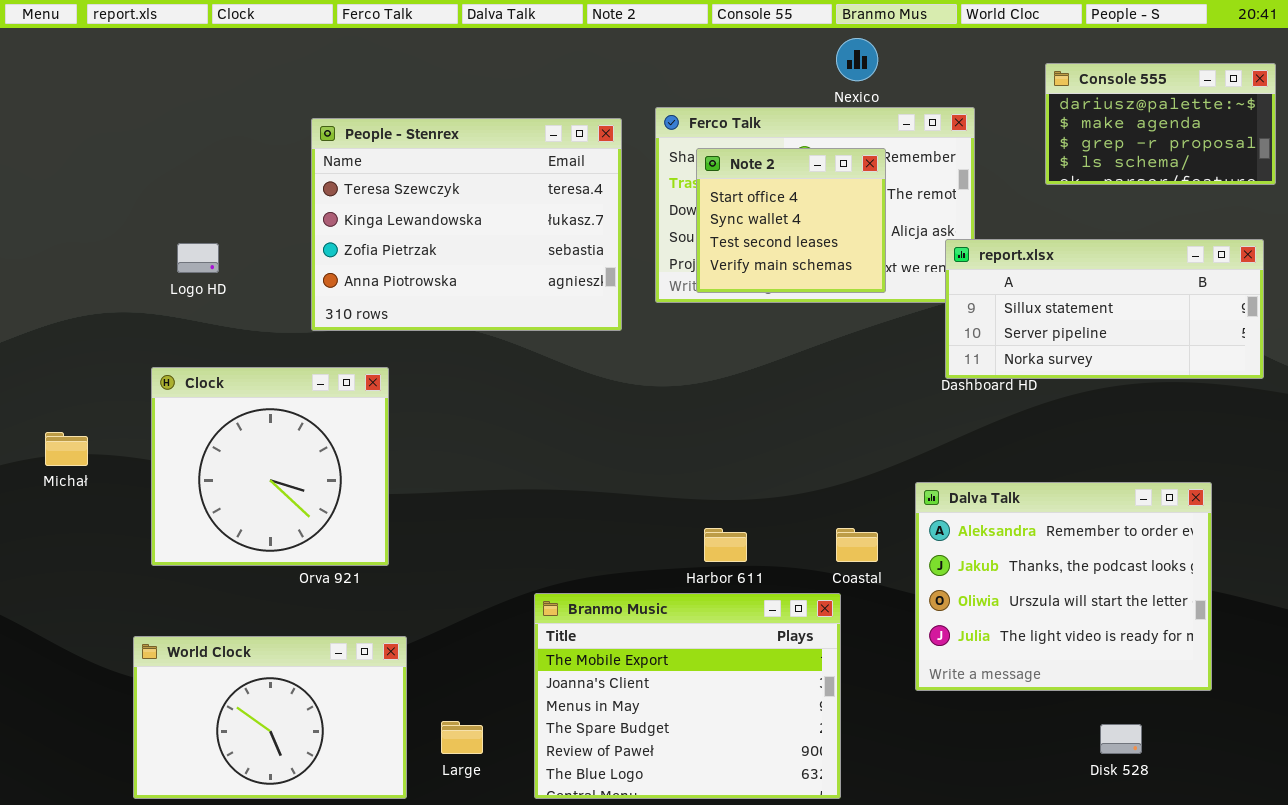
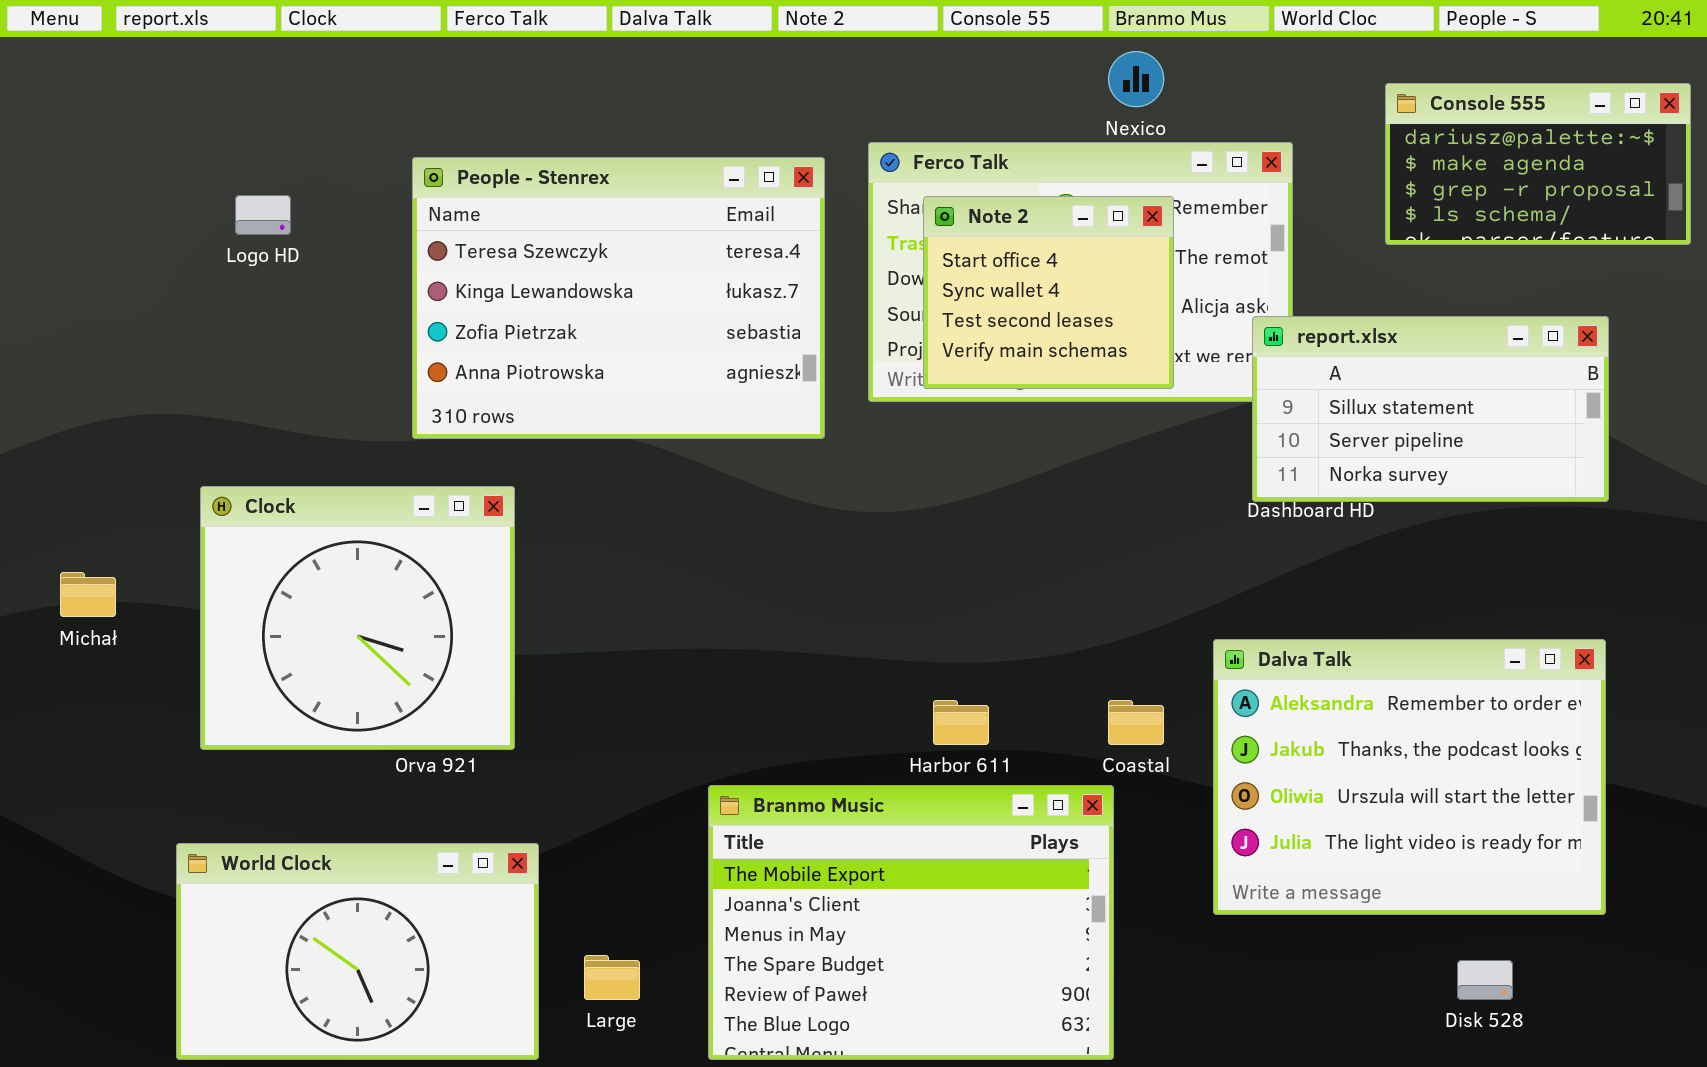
report.xlsx: [945,239,1264,379] -> [1252,316,1609,502], resized
Logo HD: [177,243,219,273] -> [235,195,291,235], moved

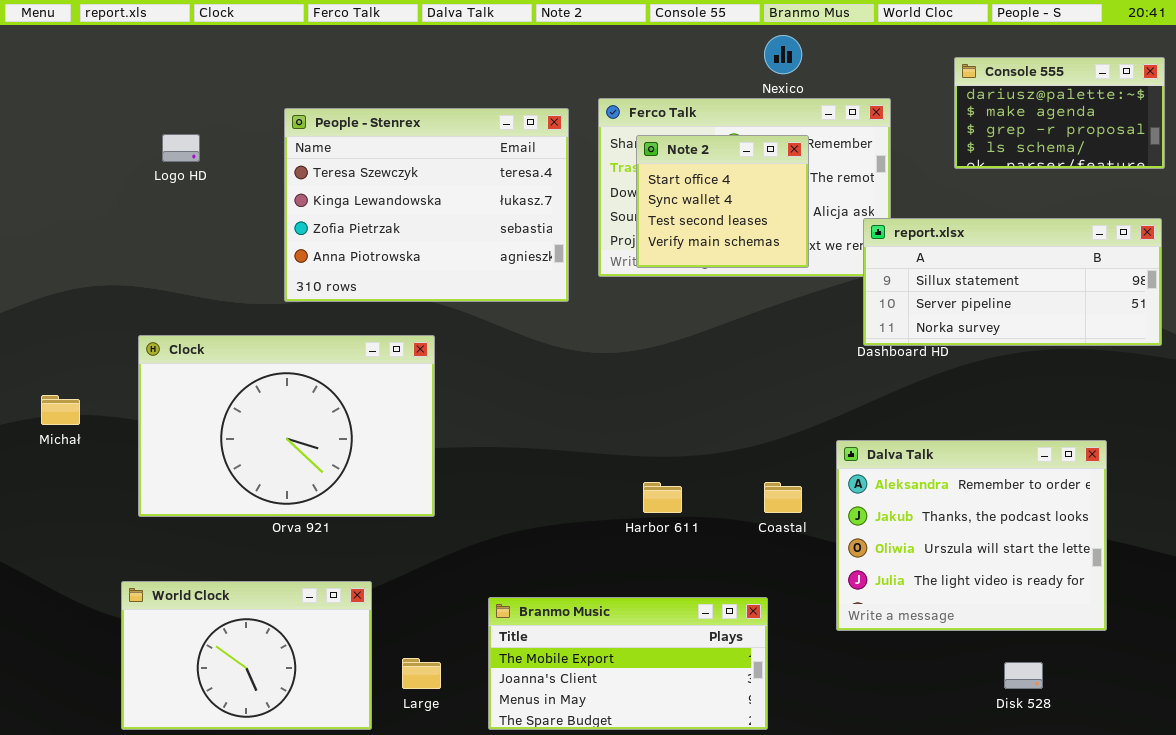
report.xlsx: [1252,316,1609,502] -> [863,218,1162,346], resized
Clock: [200,486,515,750] -> [138,335,435,517], resized
Branmo Music: [708,785,1114,1060] -> [488,597,768,730], resized

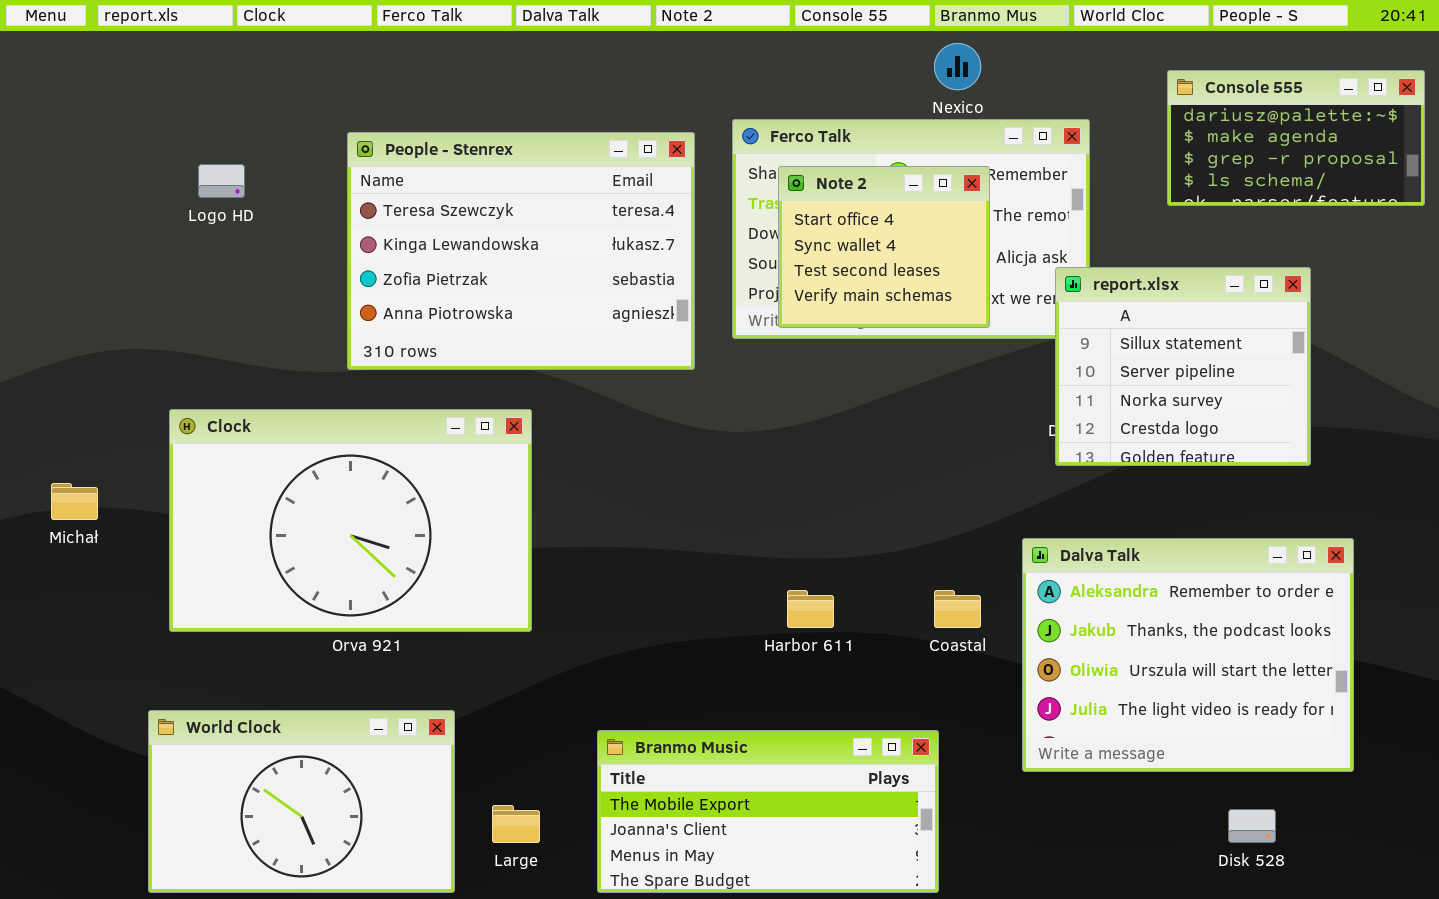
report.xlsx: [863,218,1162,346] -> [1055,267,1311,466], resized

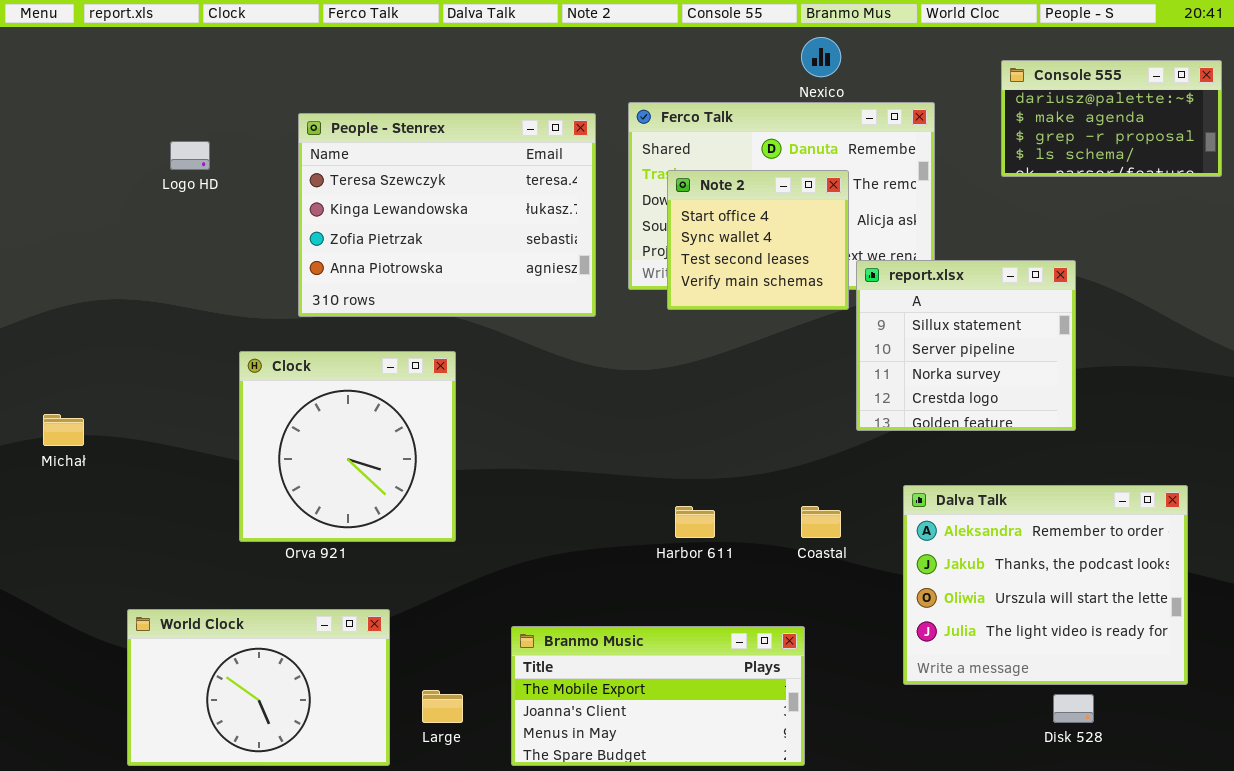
Note 2: [778,166,990,328] -> [667,170,849,310], moved
report.xlsx: [1055,267,1311,466] -> [856,260,1076,431], moved
Clock: [169,409,532,632] -> [239,351,456,542], resized
Dalva Talk: [1022,538,1354,772] -> [903,485,1188,685], moved

